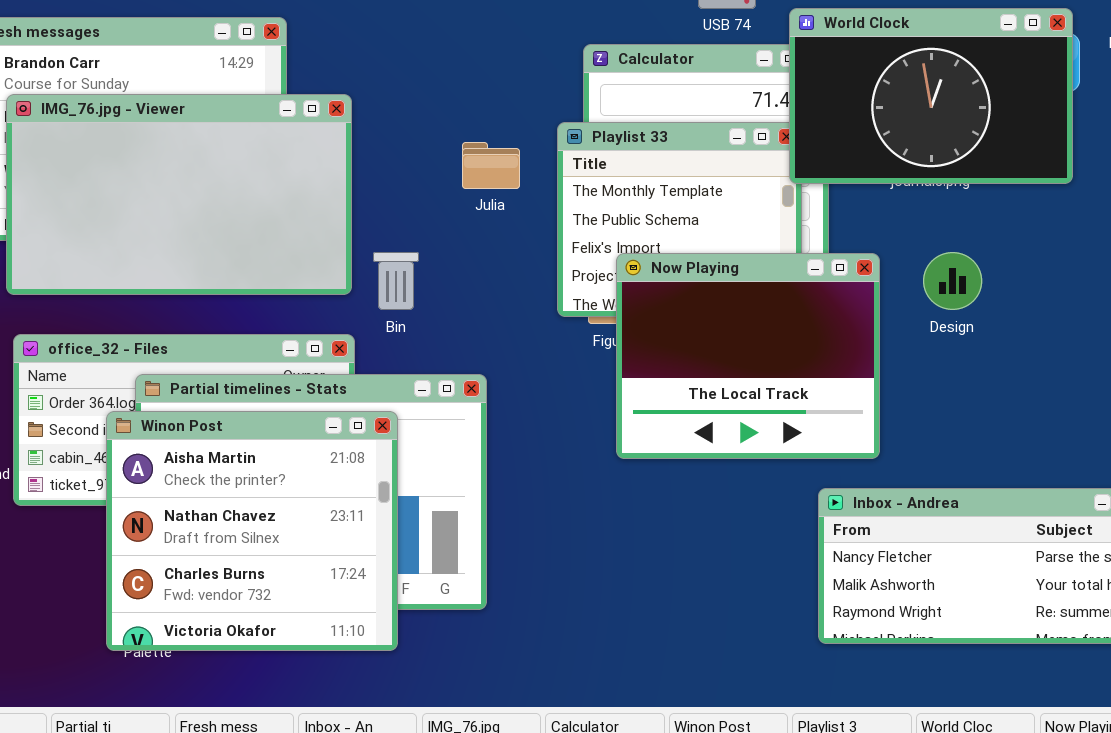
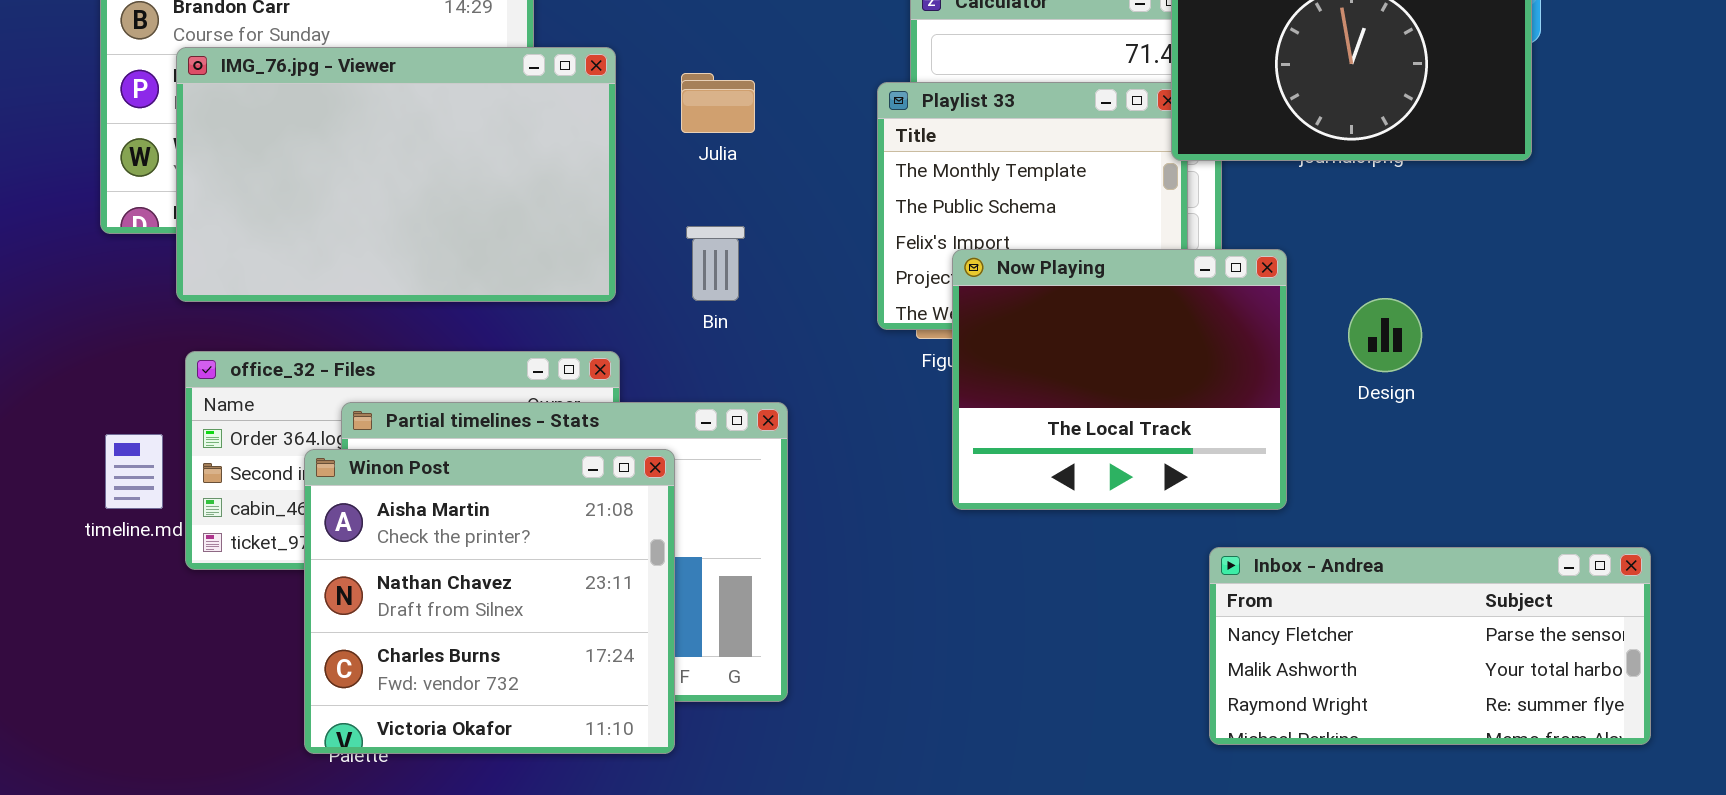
Julia: [462,142,520,189] -> [681,73,755,133], moved
Bin: [373,252,419,310] -> [686,226,745,301], moved
Design: [923,252,982,310] -> [1348,298,1422,372], moved

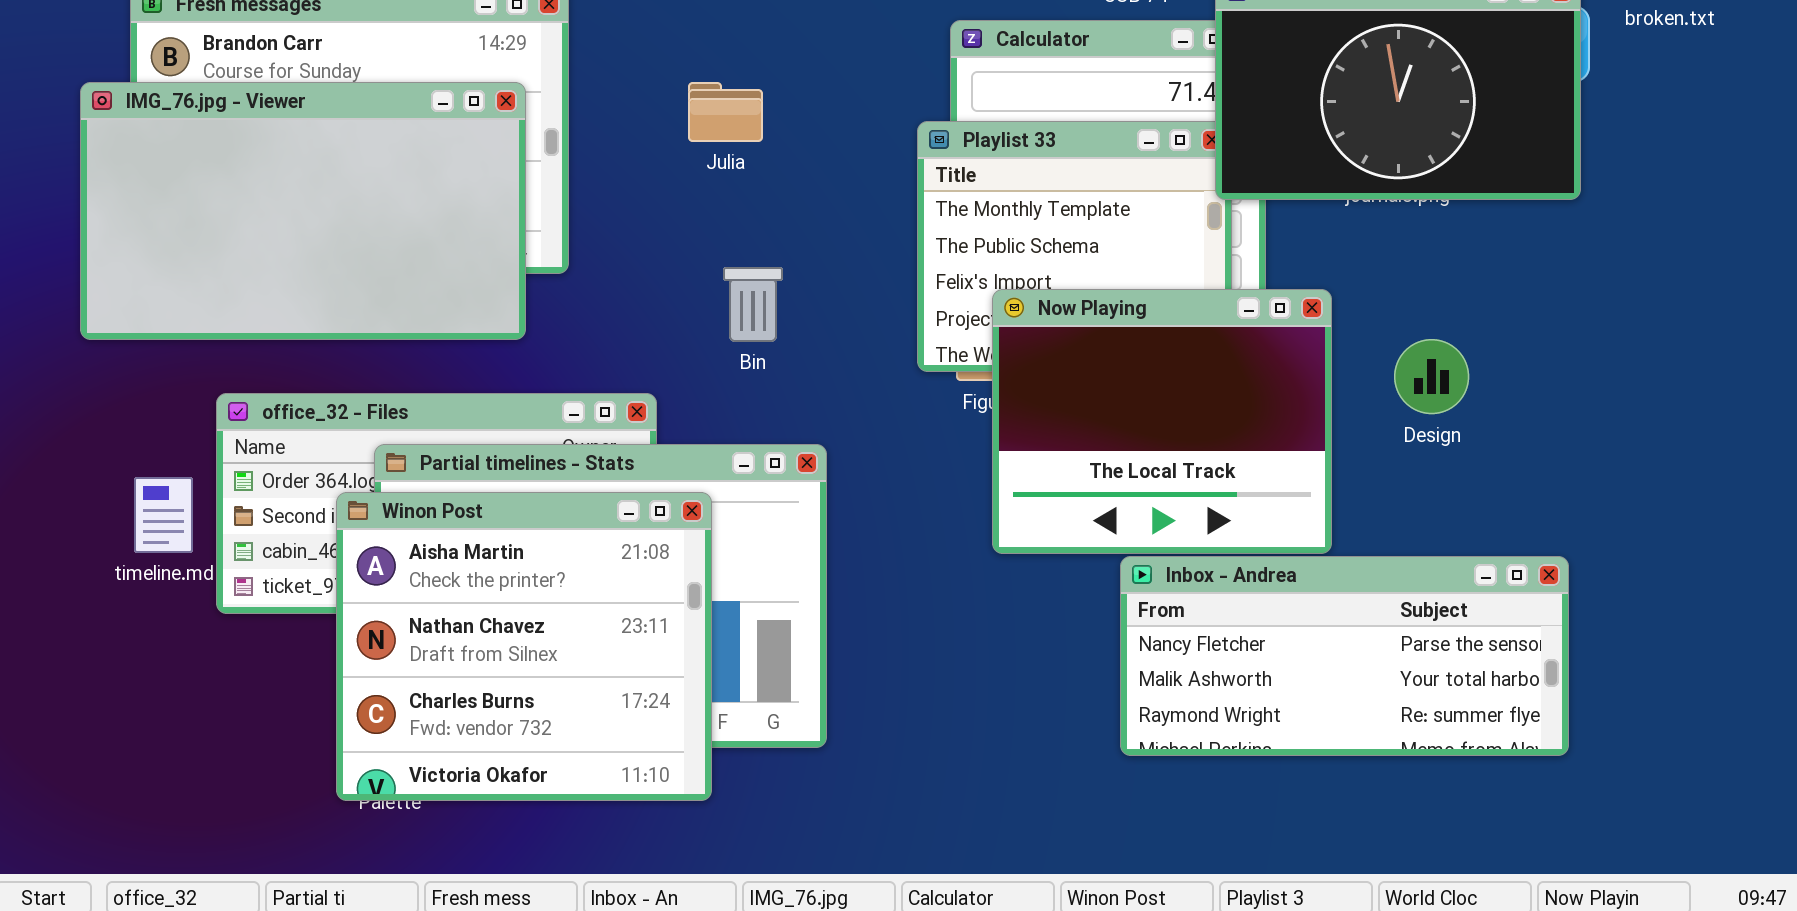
IMG_76.jpg - Viewer: [176,47,616,302] -> [80,82,526,340], moved
Julia: [681,73,755,133] -> [688,82,763,142], moved
Inbox - Andrea: [1209,547,1651,745] -> [1120,556,1569,756], moved

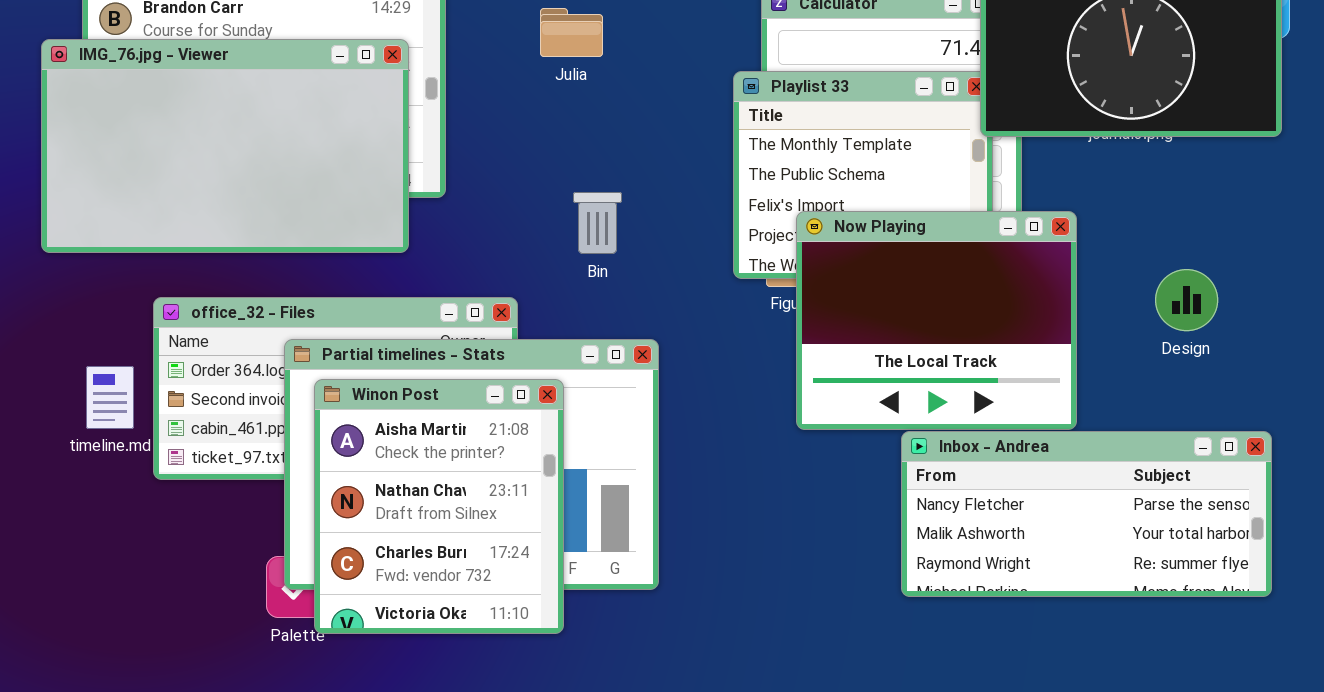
Julia: [688,82,763,142] -> [540,8,603,57], moved
Design: [1394,339,1469,414] -> [1155,269,1218,331], moved
Winon Post: [336,492,712,801] -> [314,379,564,634], resized

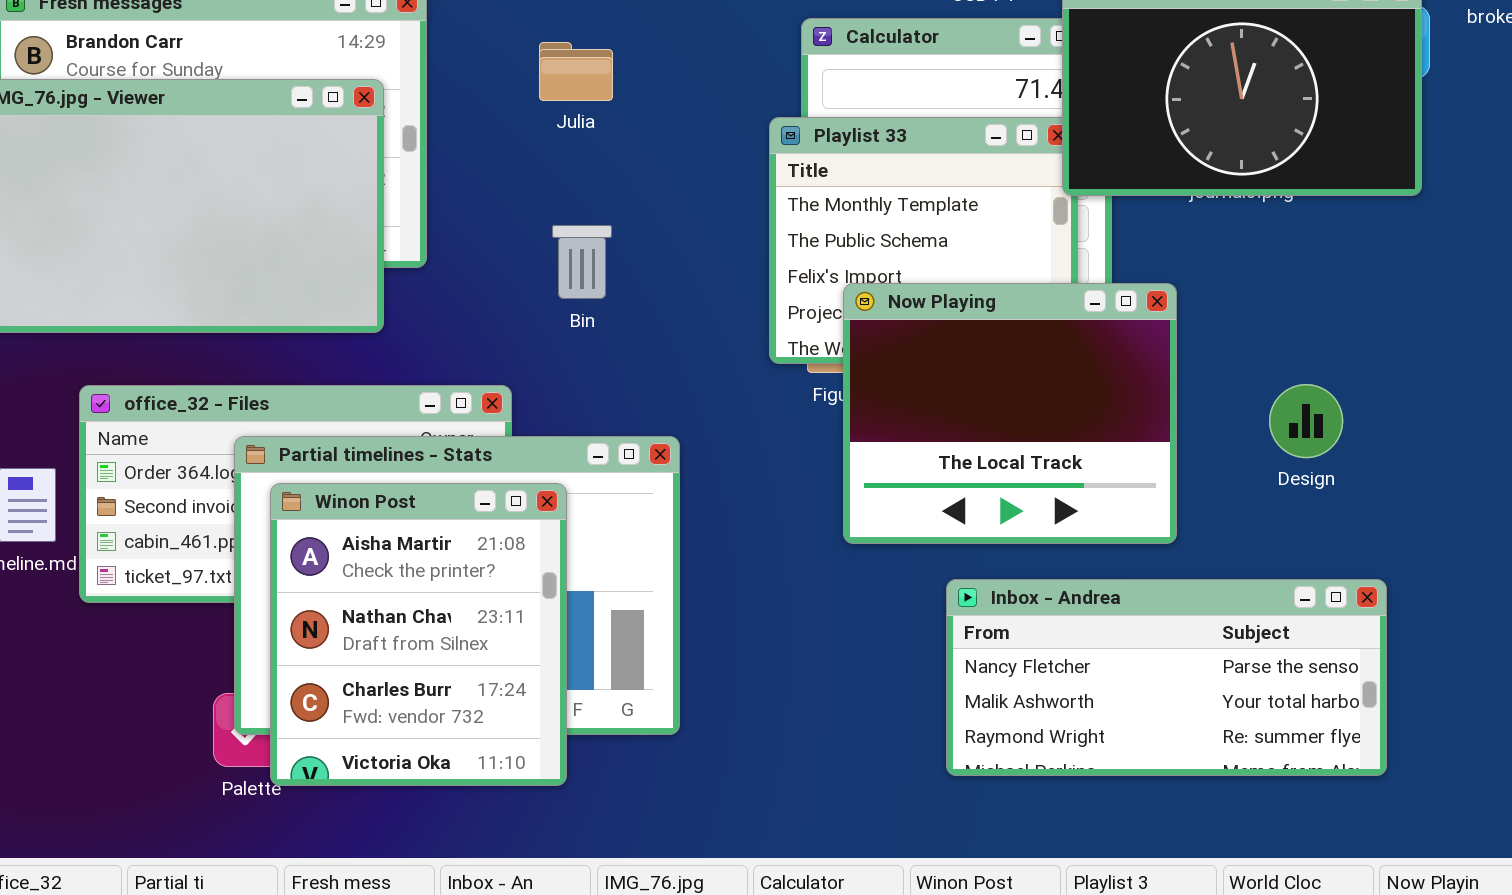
Bin: [573,192,622,254] -> [552,225,612,299], moved
Design: [1155,269,1218,331] -> [1269,384,1343,458], moved
Inbox - Andrea: [901,431,1272,597] -> [946,579,1387,776], moved

